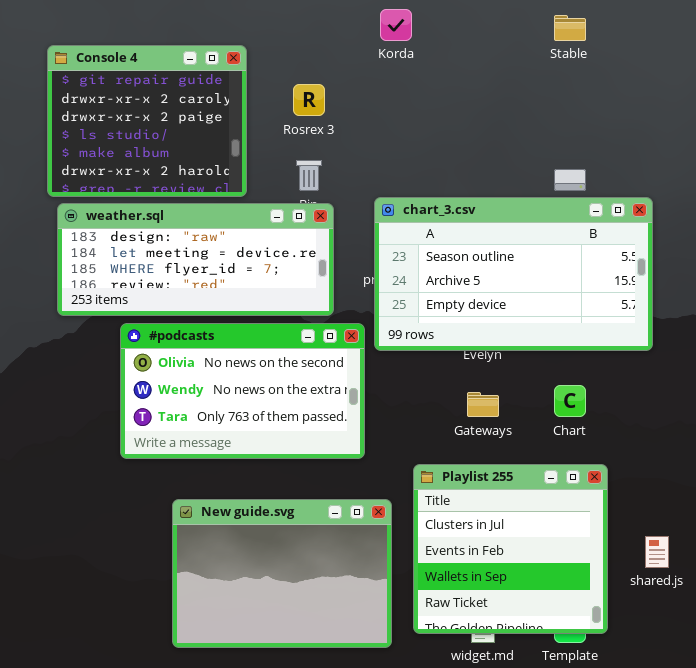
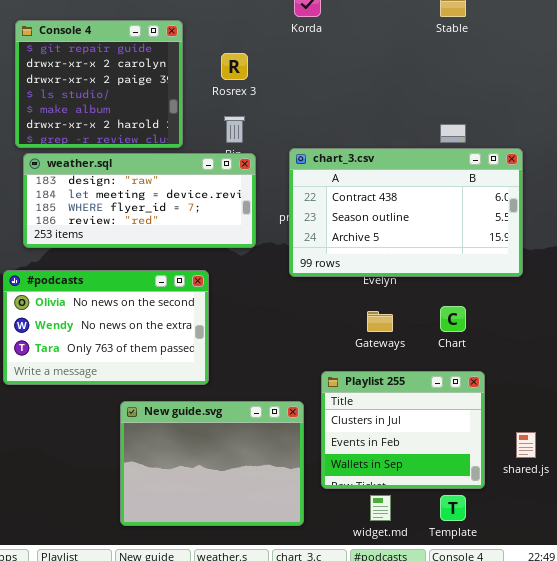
chart_3.csv: [374,197,653,351] -> [289,148,523,277], scrolled up 1 row
#podcasts: [120,323,365,459] -> [3,270,209,385], moved
Playlist 255: [413,464,608,634] -> [321,371,485,489], resized

